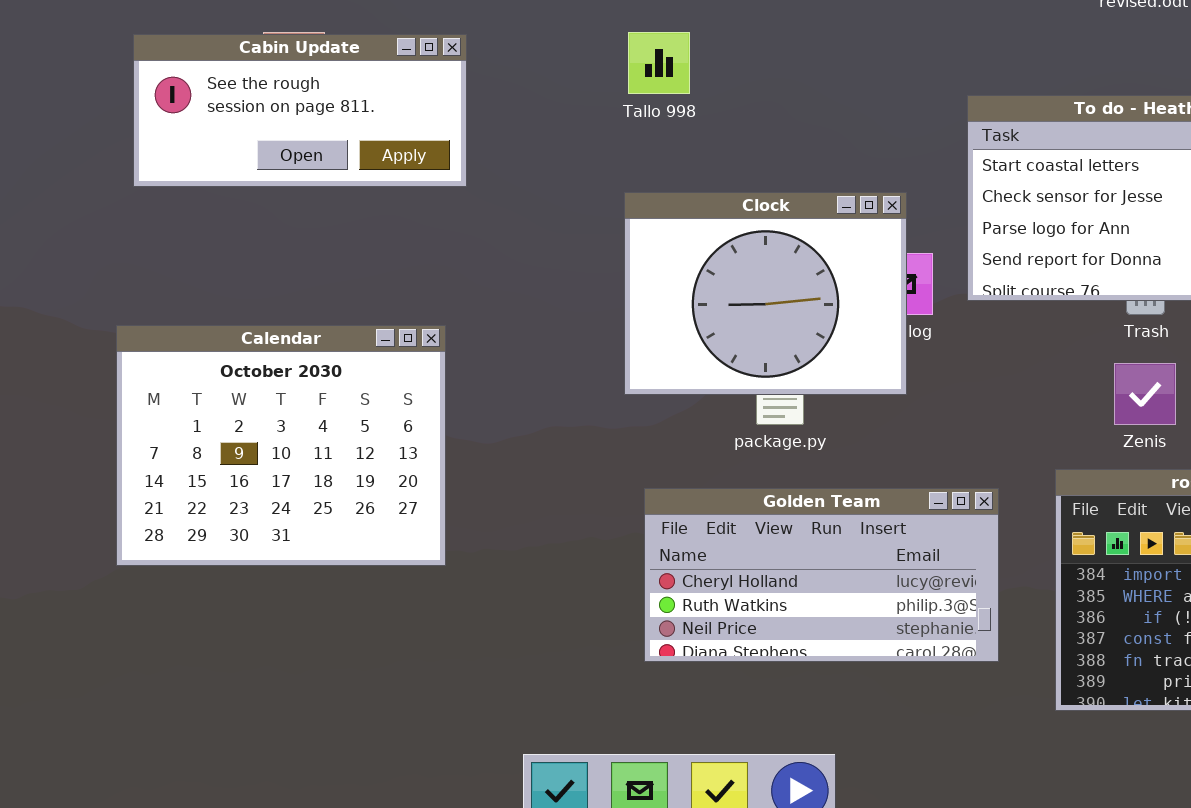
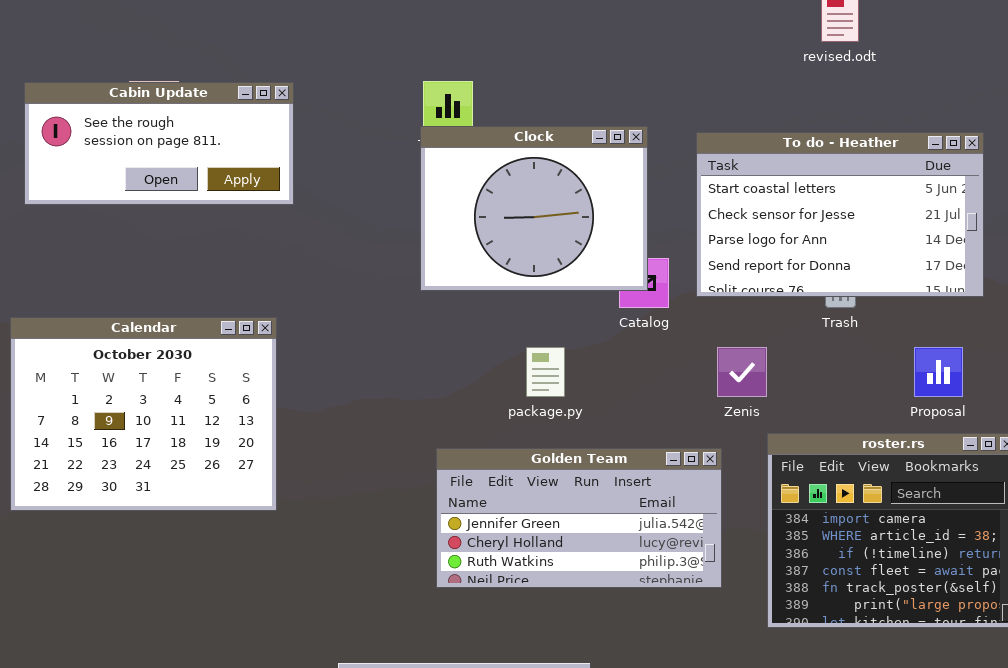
Clock: [624,192,907,395] -> [420,126,648,291], moved
Zenis: [1114,363,1176,425] -> [717,347,767,397], moved
Golden Team: [644,488,999,662] -> [436,448,722,588], scrolled up 1 row

